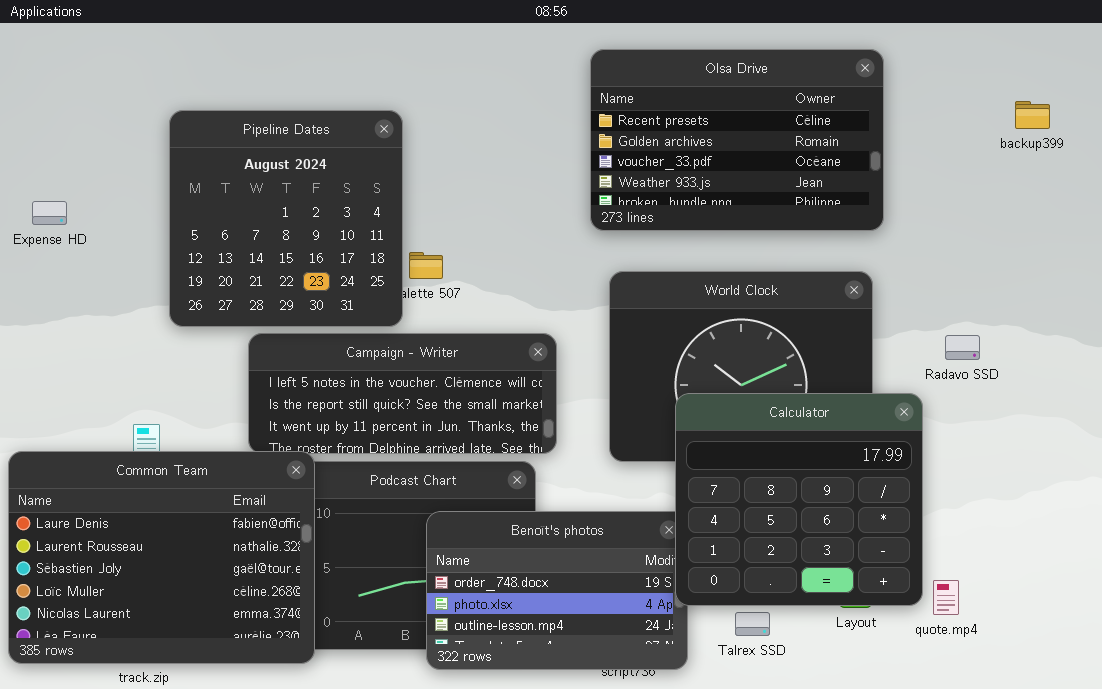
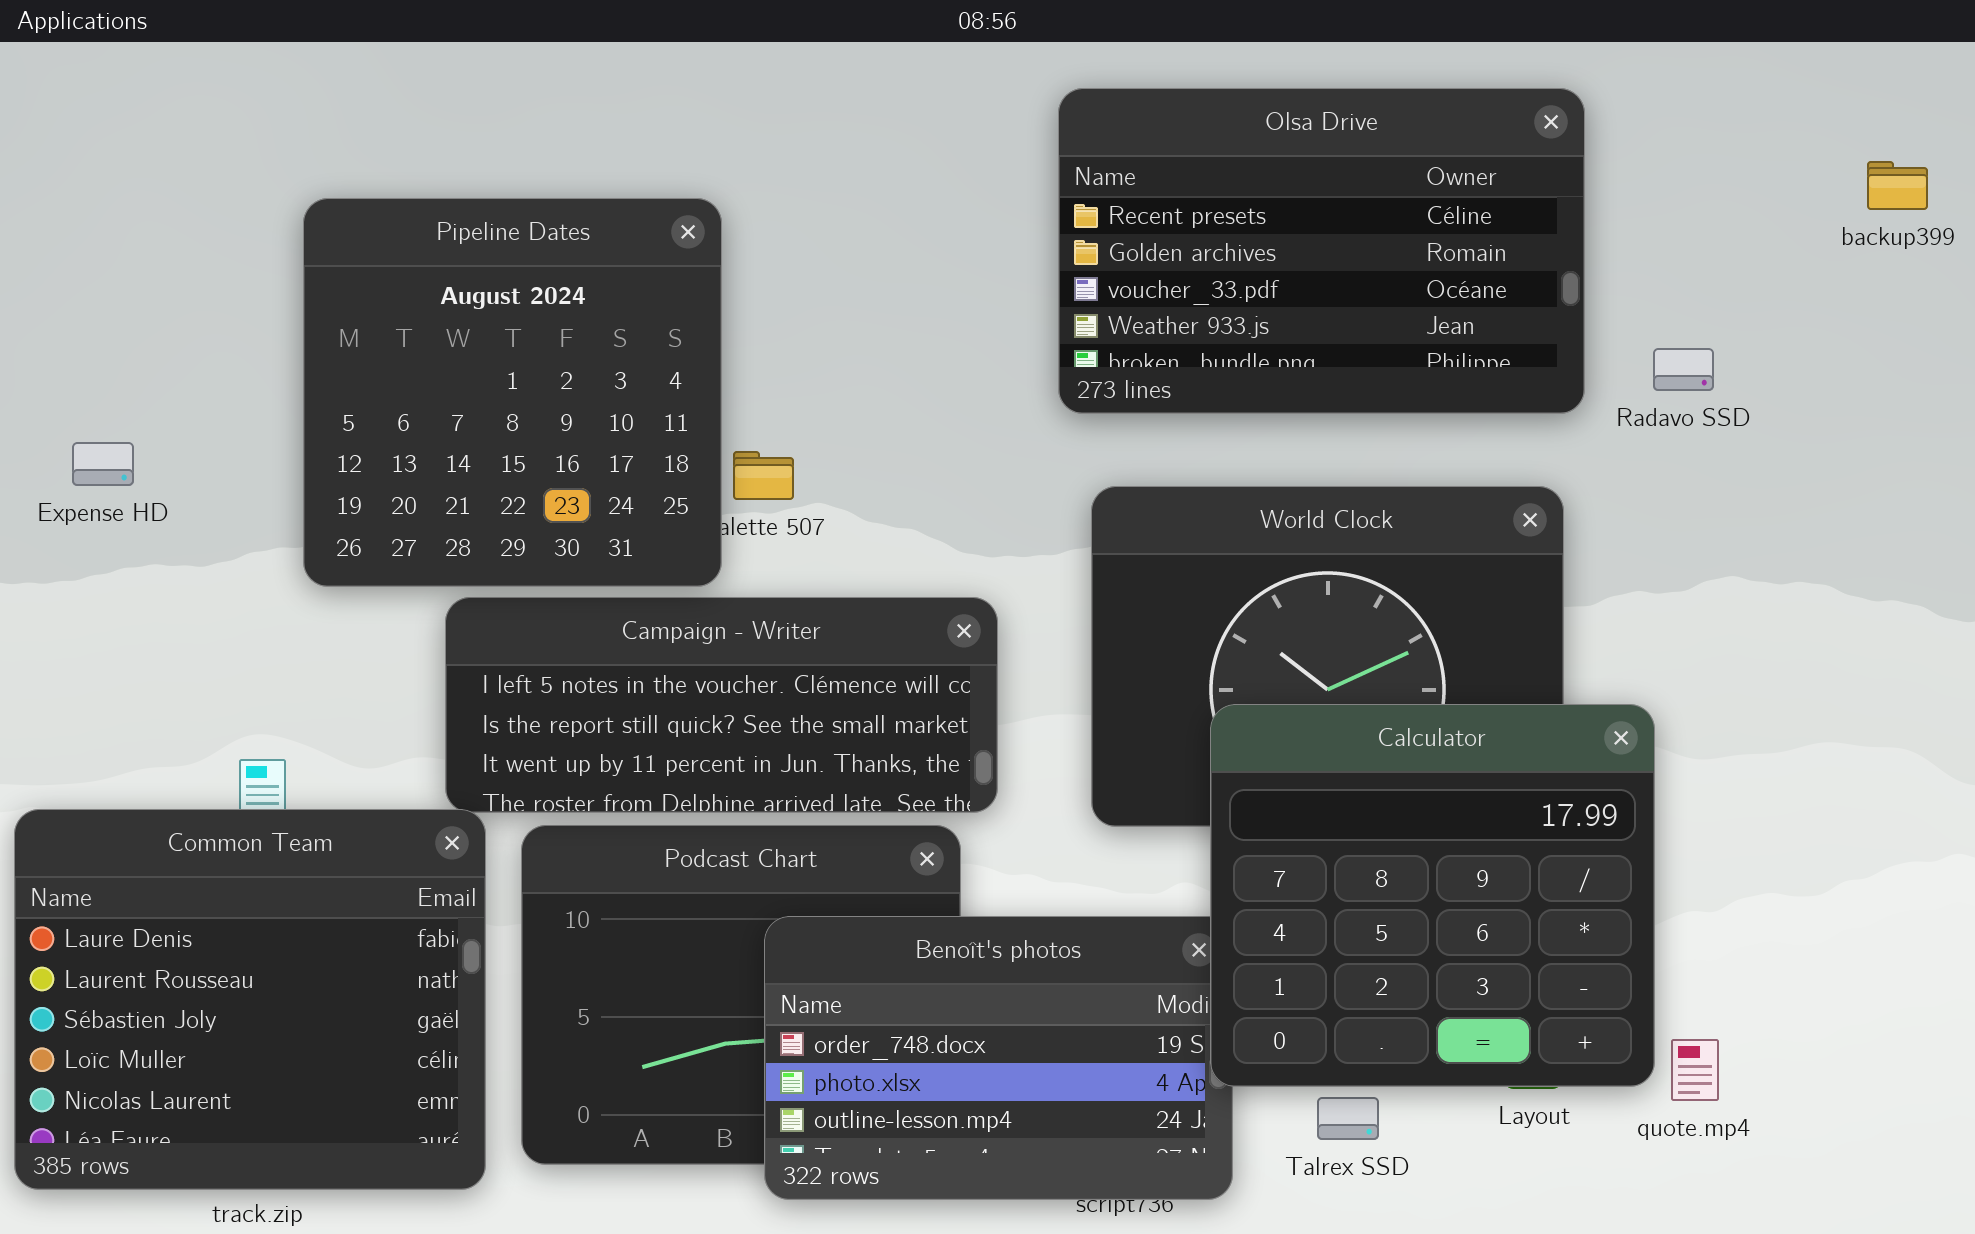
backup399: [1015,101,1050,129] -> [1867,161,1928,210], moved
Expense HD: [32,201,67,225] -> [72,442,134,486], moved
Radavo SSD: [945,335,980,360] -> [1653,348,1714,391], moved
Common Team: [8,451,315,664] -> [14,809,486,1190], resized

